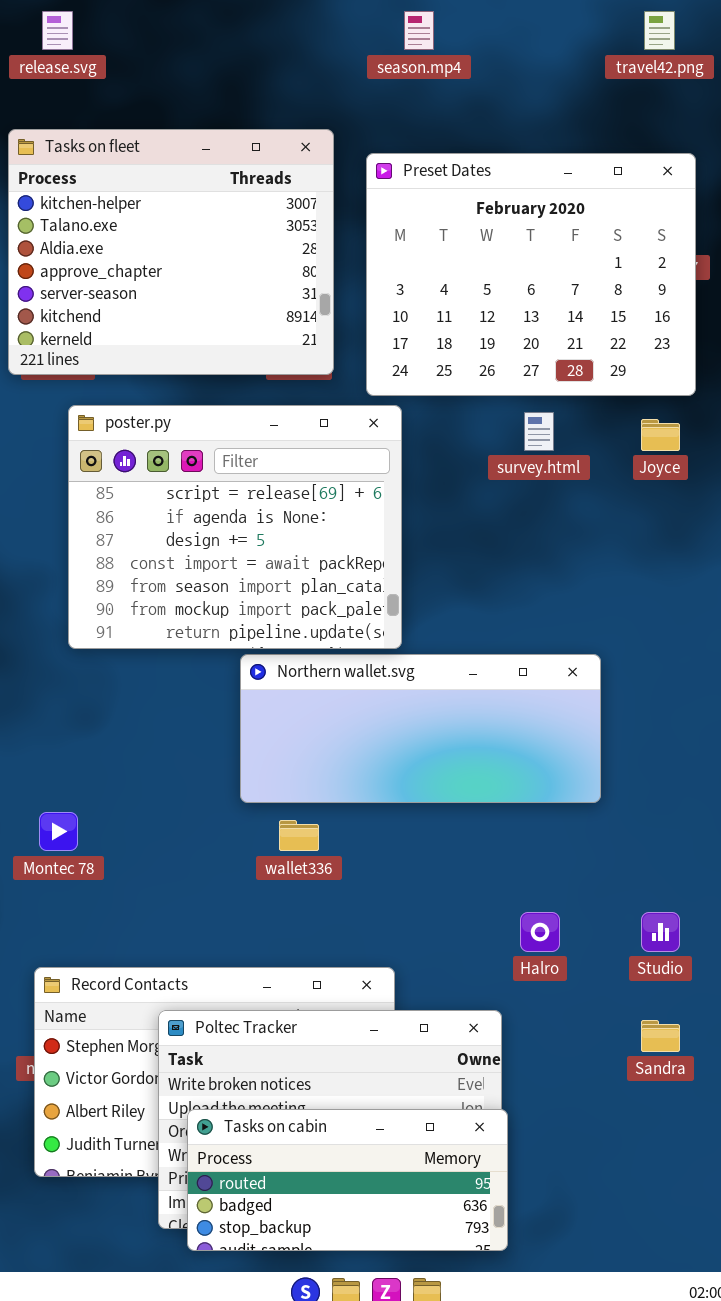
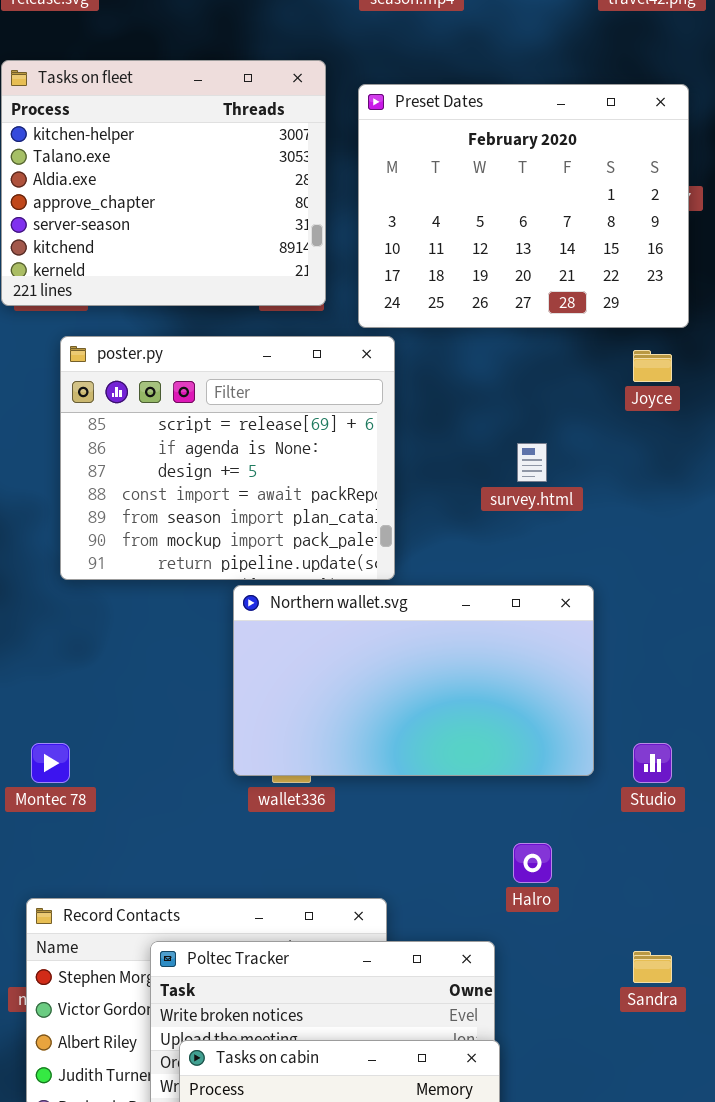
survey.html: [524,412,554,451] -> [517,443,547,482], moved
Northern wallet.svg: [240,654,601,803] -> [233,585,594,776], resized
Studio: [641,912,680,952] -> [633,743,672,783], moved

